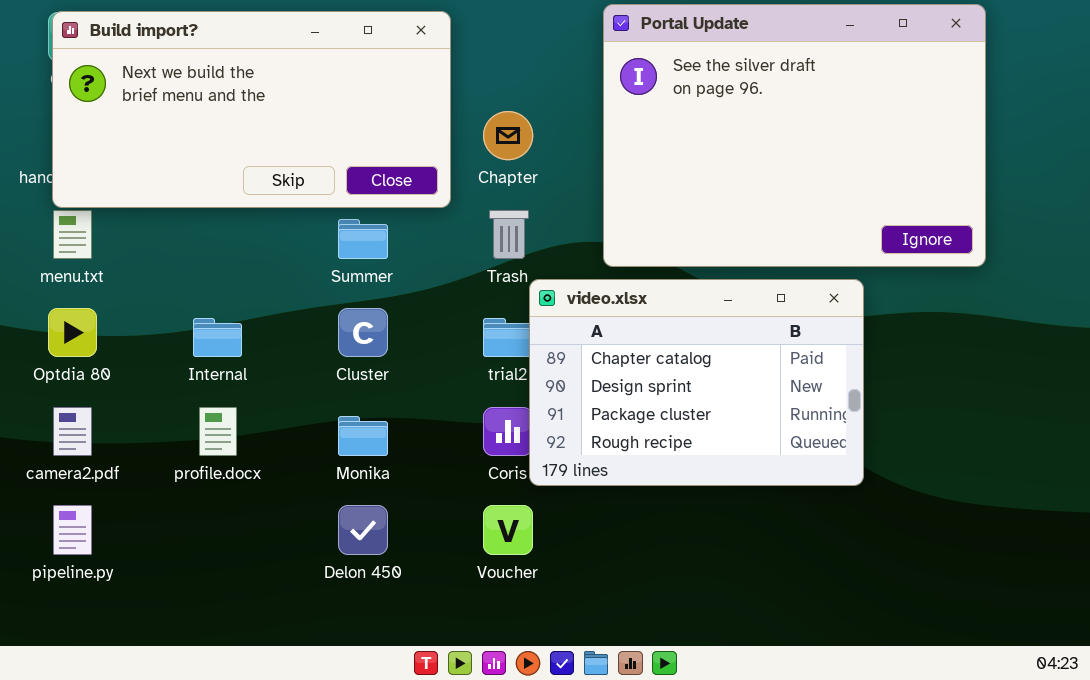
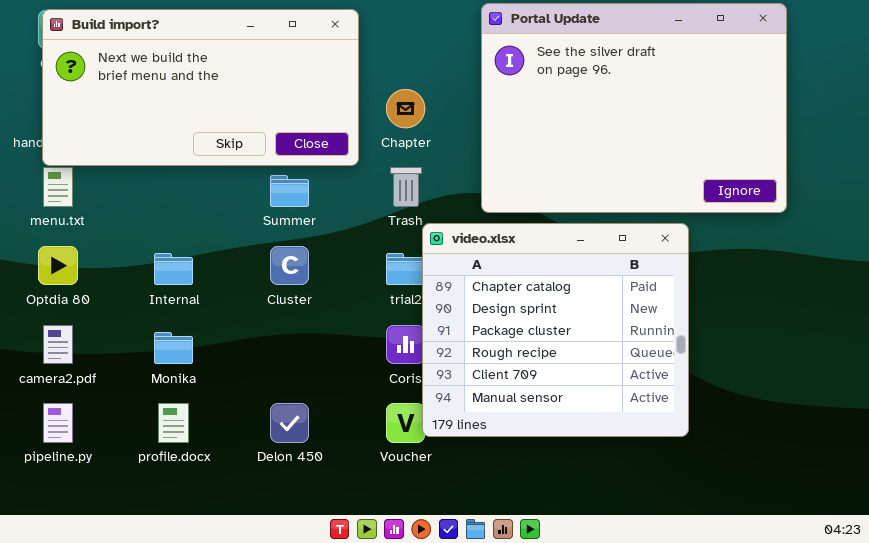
video.xlsx: [529,279,864,486] -> [422,223,689,437], resized
profile.docx: [199,407,237,456] -> [158,403,189,443], moved
Monika: [338,416,388,456] -> [154,332,193,364], moved

